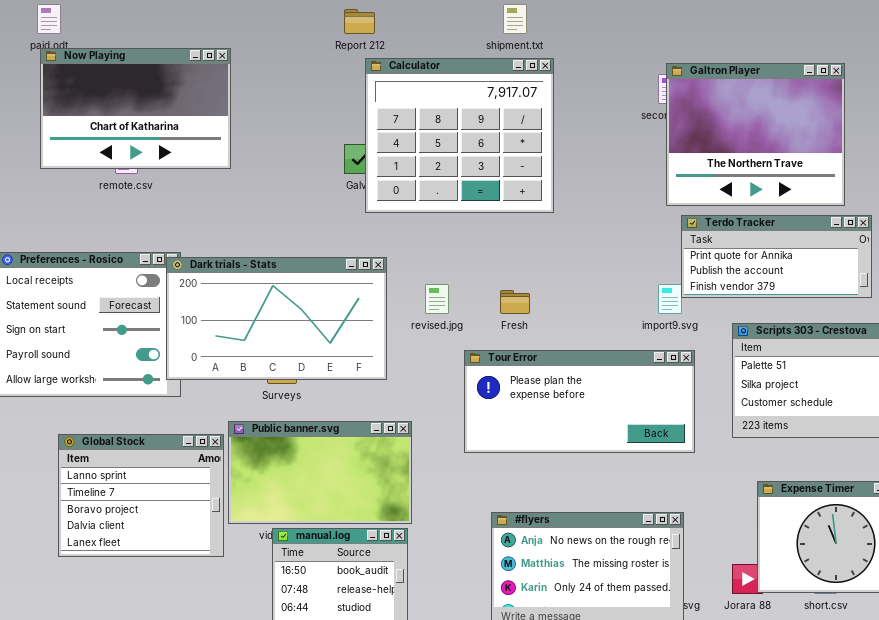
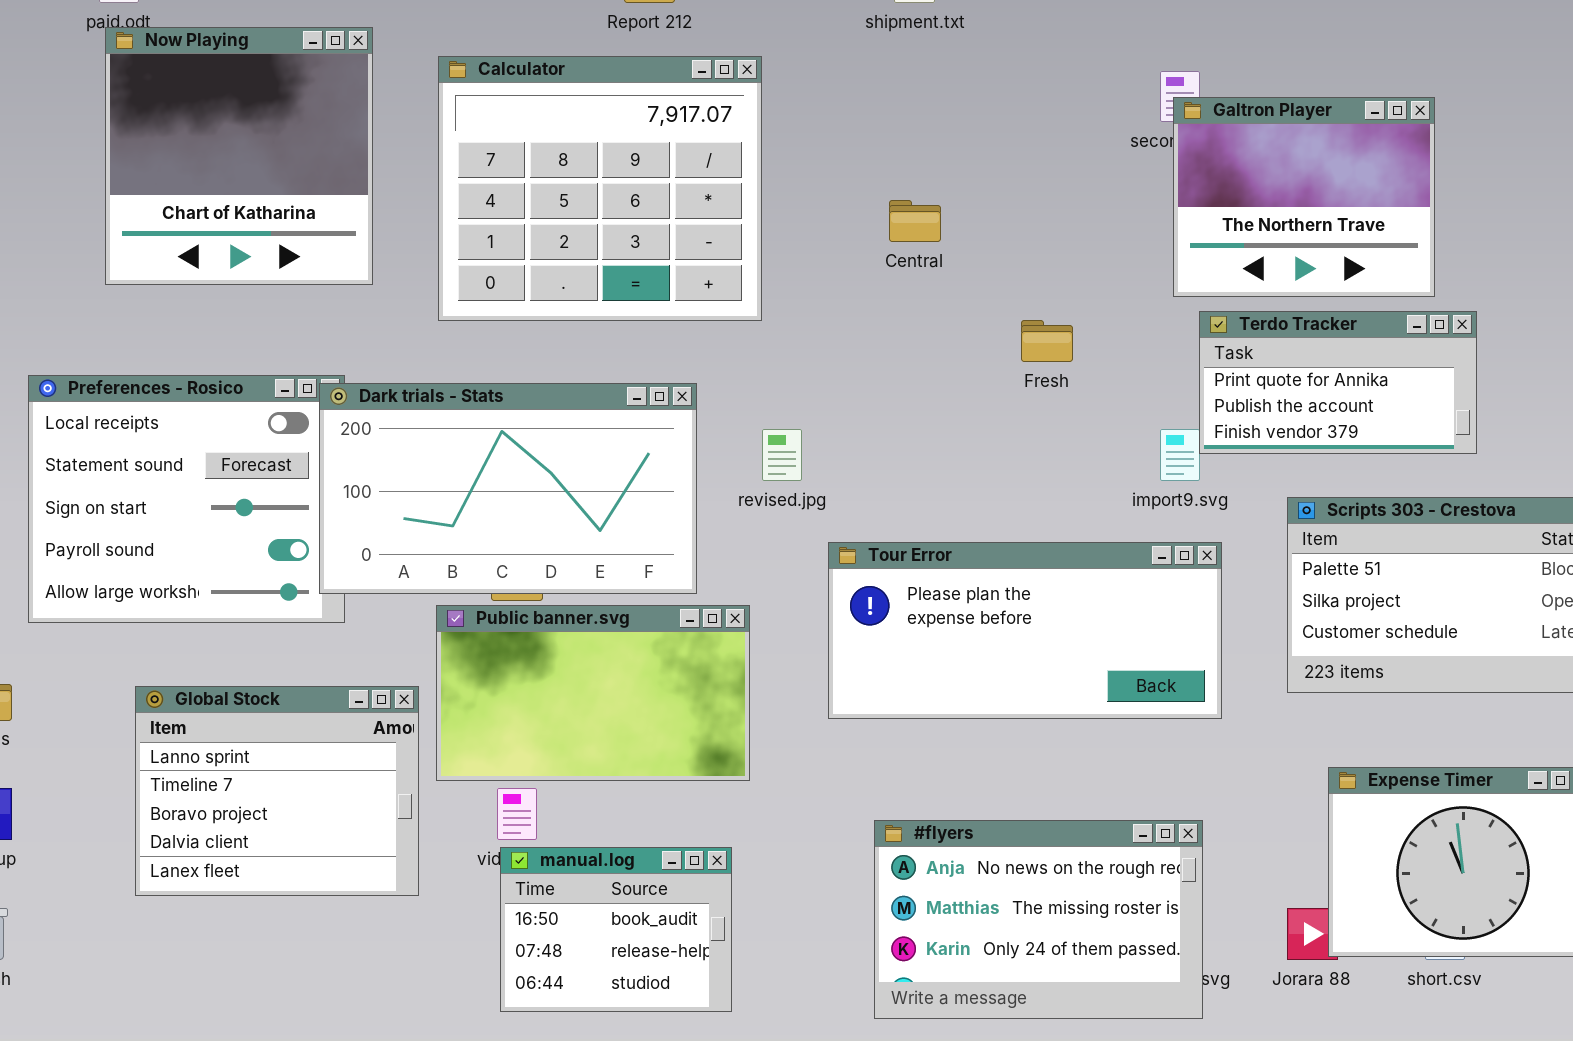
Now Playing: [40,48,231,169] -> [105,27,373,285], resized
Calculator: [365,58,554,213] -> [438,56,762,321], moved
Galtron Player: [666,63,845,206] -> [1173,97,1435,297], resized
Terdo Tracker: [681,215,872,298] -> [1199,311,1477,454], resized
Fresh: [500,290,530,314] -> [1021,320,1073,362], moved
Public banner.svg: [228,421,412,524] -> [436,605,750,781], moved

